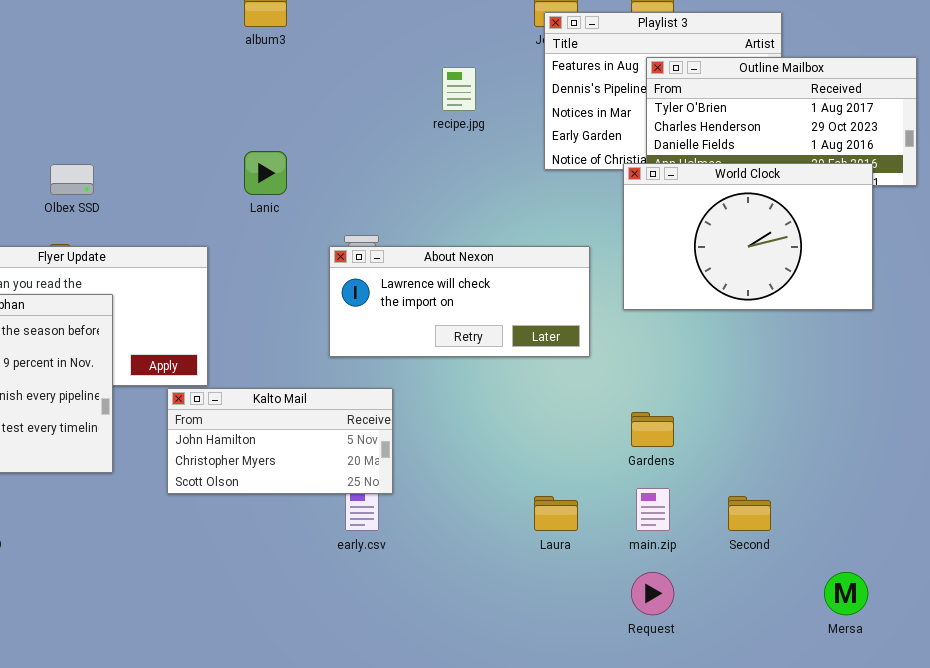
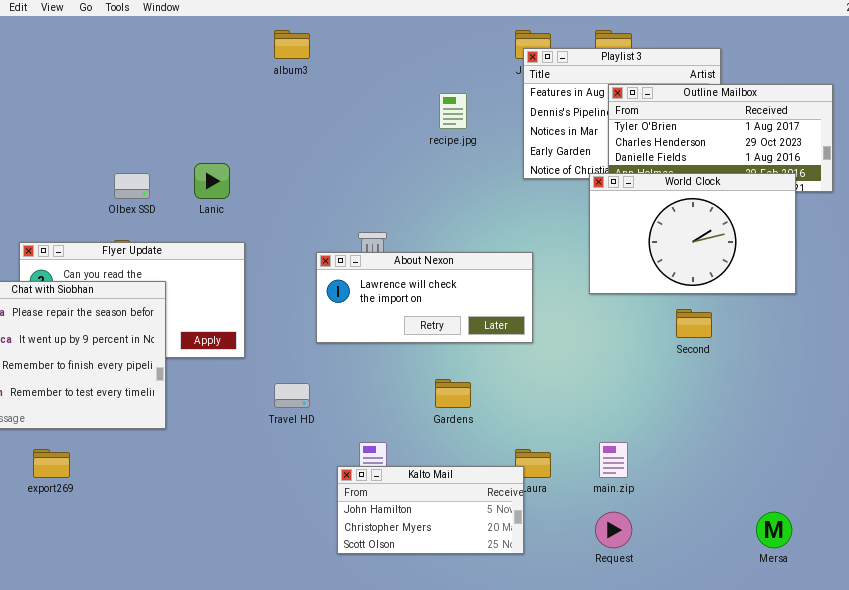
Lanic: [244,151,287,195] -> [194,163,230,199], moved
About Nexon: [329,246,590,357] -> [316,252,533,343], moved
Kalto Mail: [167,388,393,494] -> [337,466,524,554], moved
Gardens: [631,412,674,447] -> [435,379,471,408], moved
Second: [728,496,771,531] -> [676,309,712,338], moved

